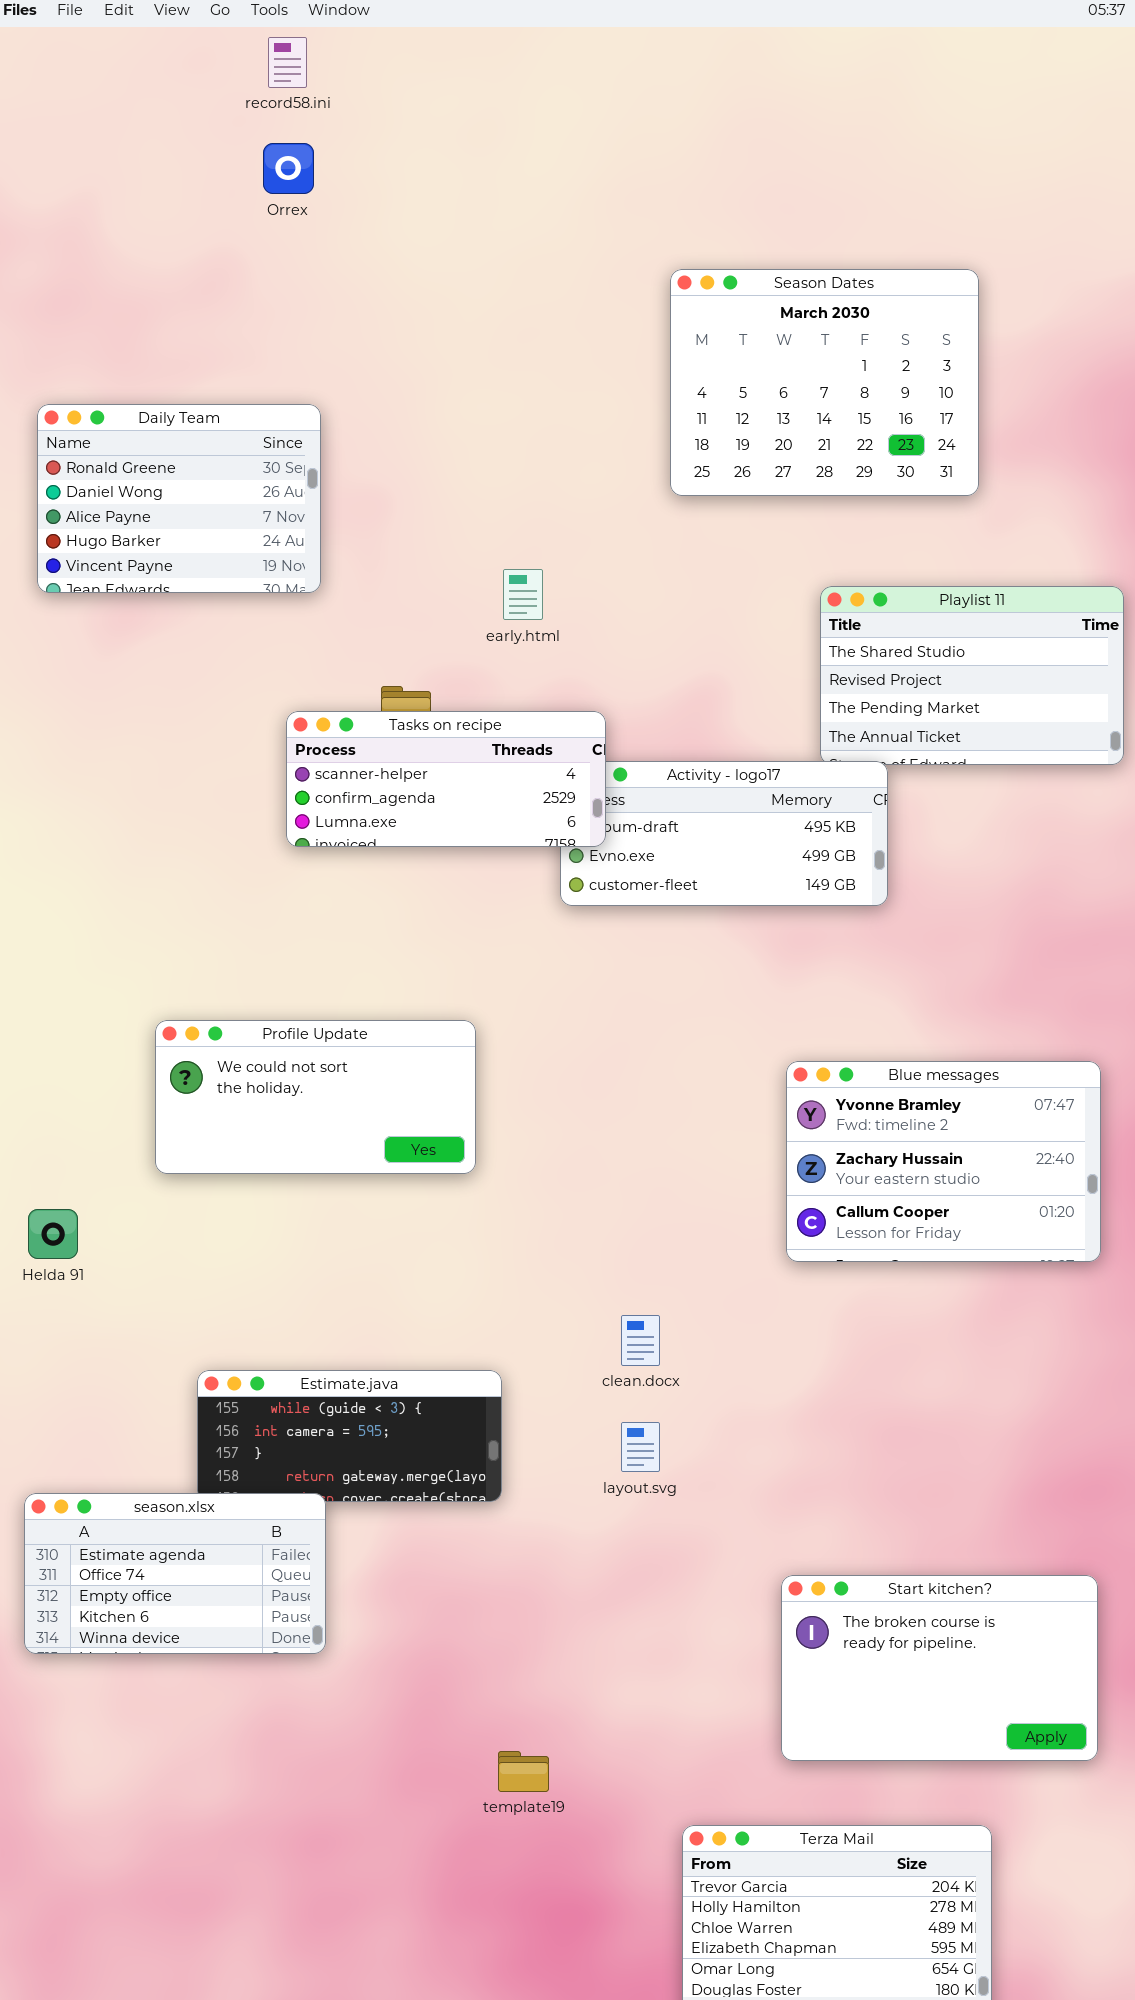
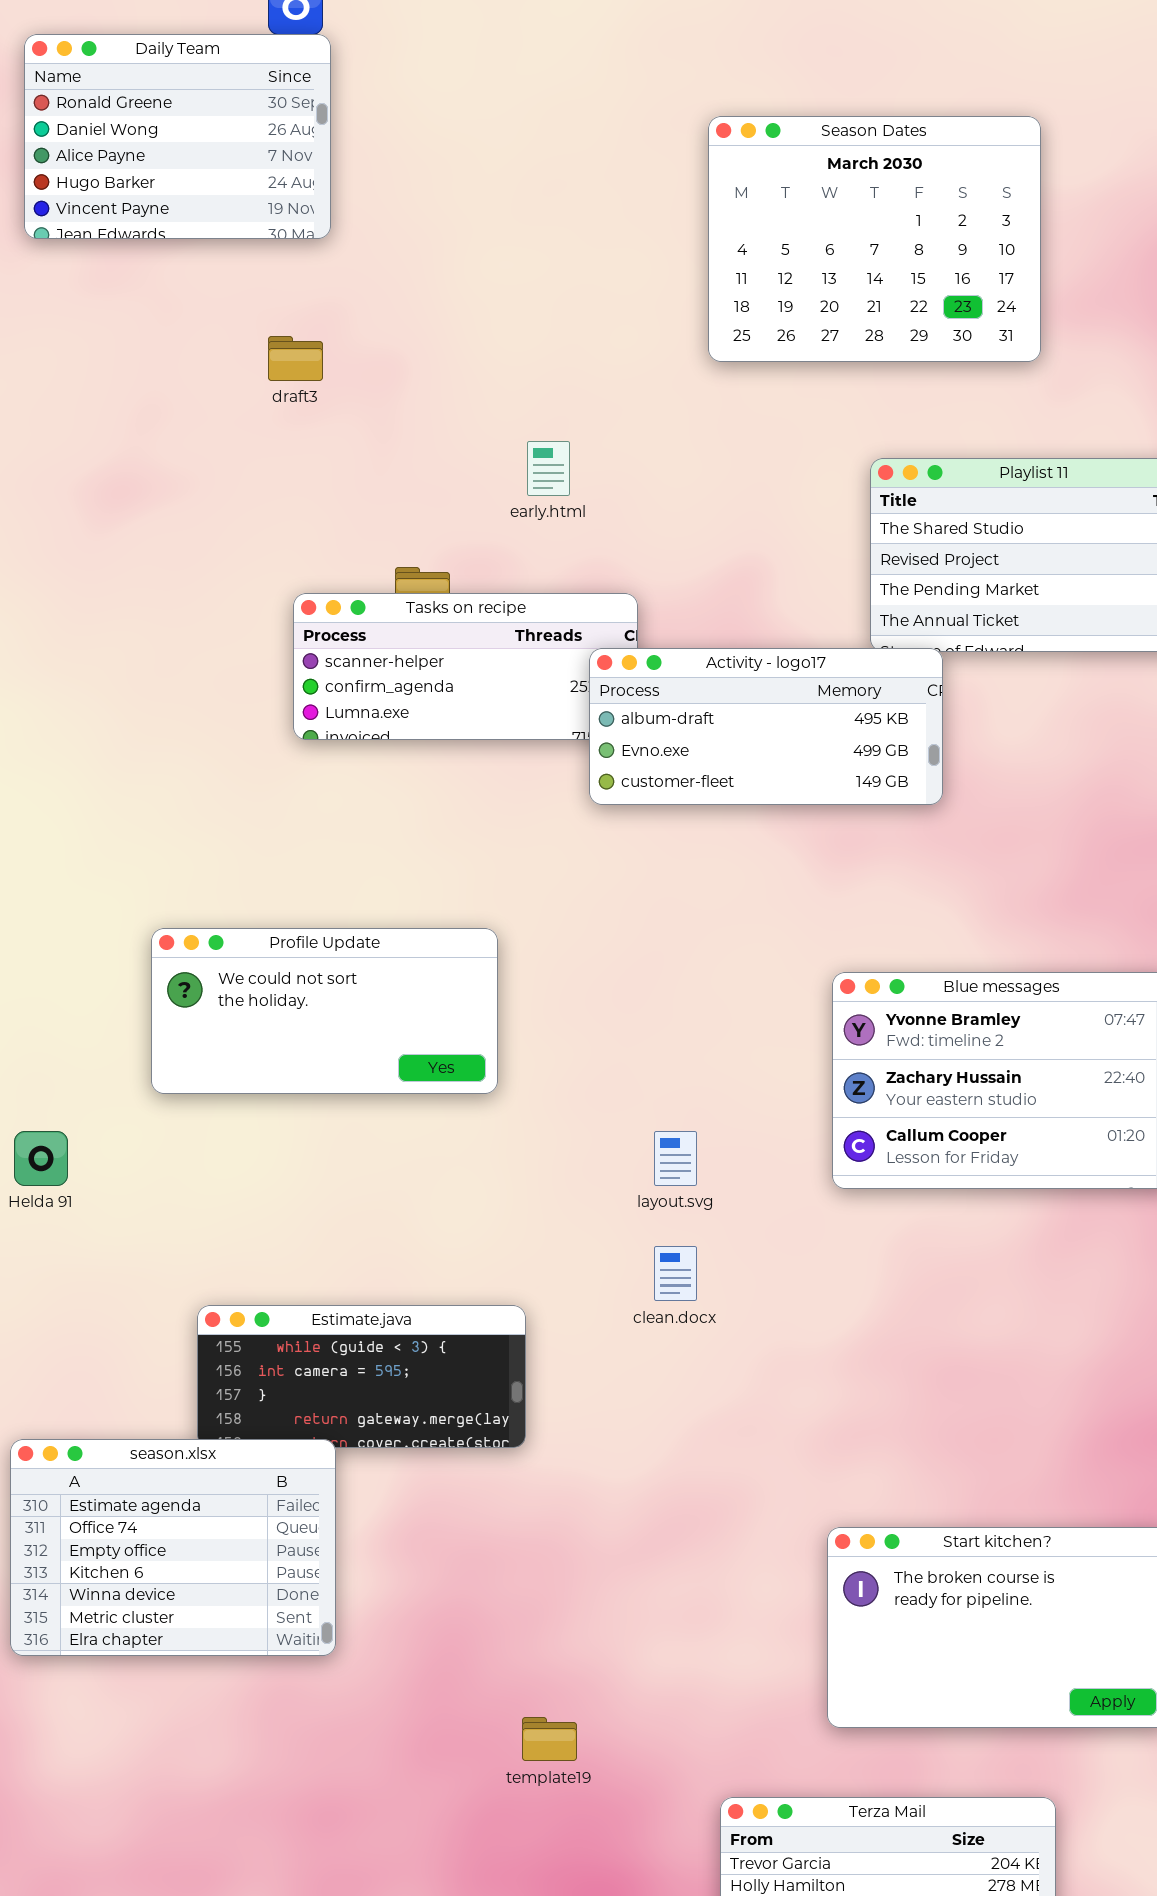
Daily Team: [37,404,321,593] -> [24,34,331,239], moved
Activity - logo17: [560,761,888,906] -> [589,648,943,805], raised
layout.svg: [621,1422,660,1472] -> [654,1131,697,1186], moved
season.xlsx: [24,1493,326,1654] -> [10,1439,336,1656], resized

